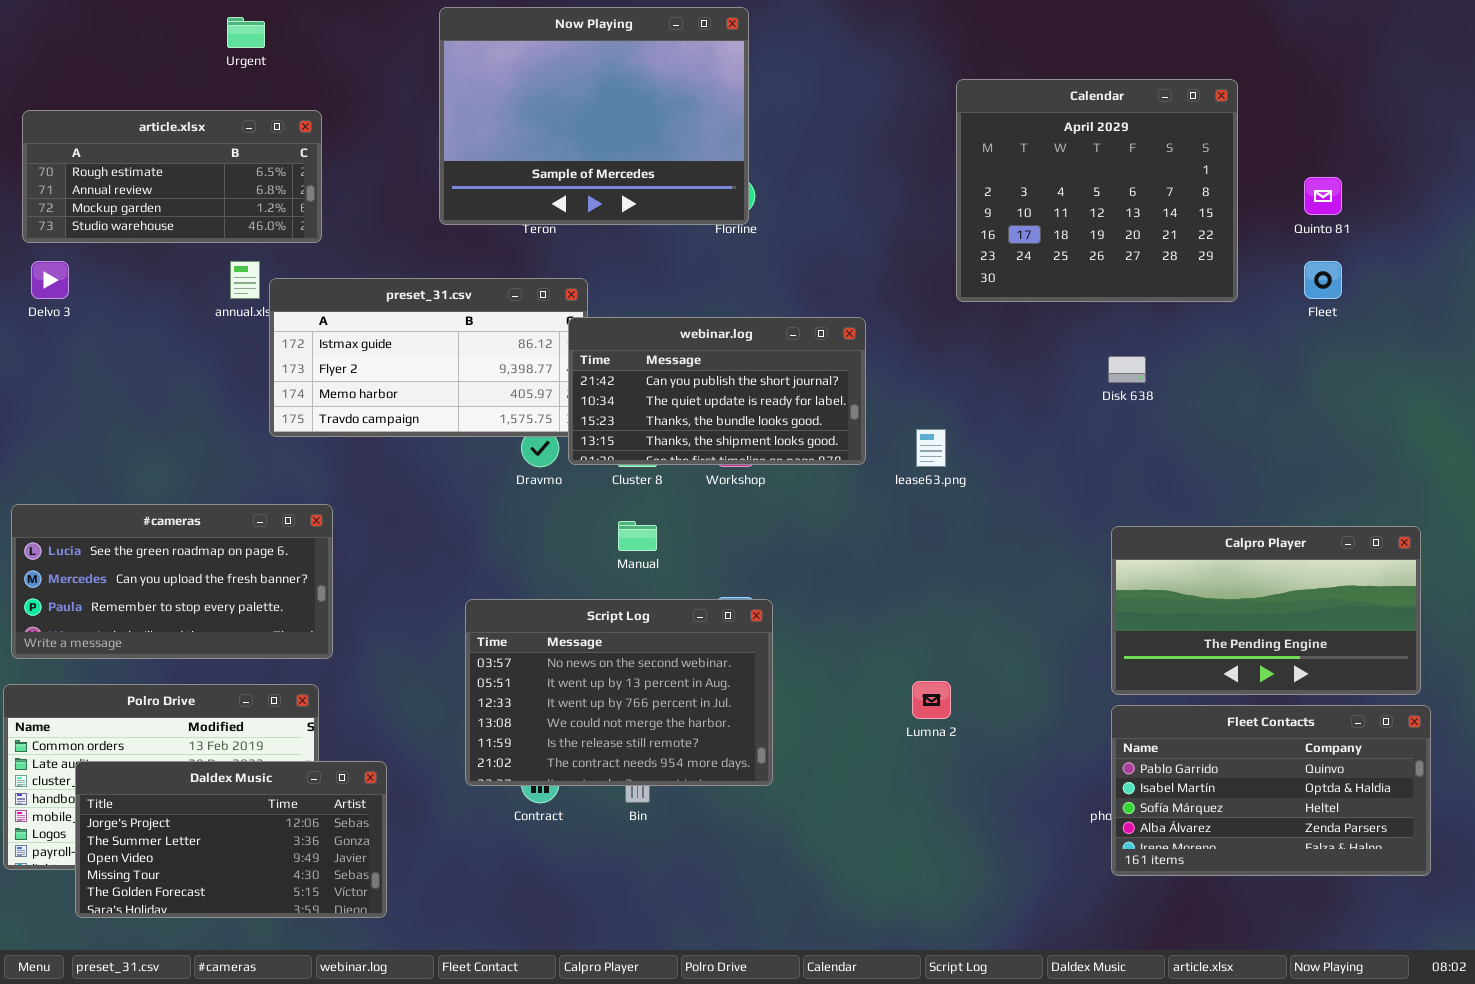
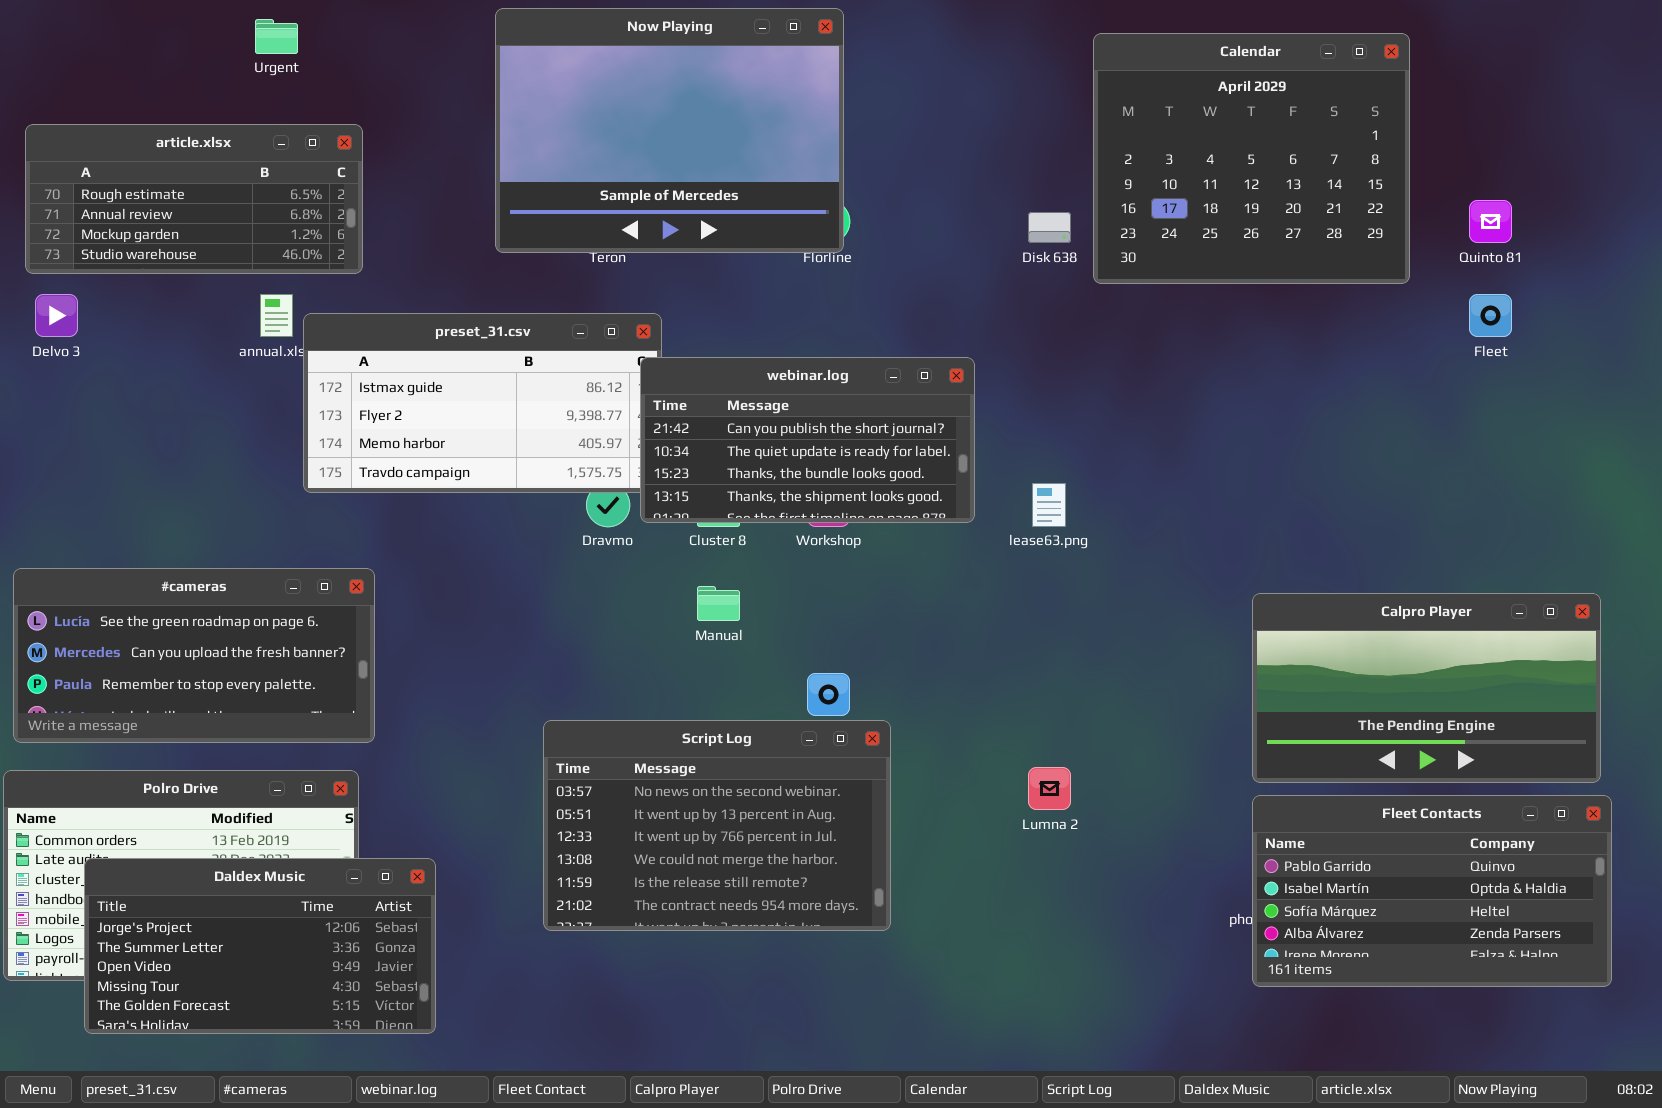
Calendar: [956,79,1238,302] -> [1093,33,1410,284], moved
Disk 638: [1108,356,1146,383] -> [1028,212,1071,243], moved
Script Log: [465,599,773,786] -> [543,720,891,931], moved

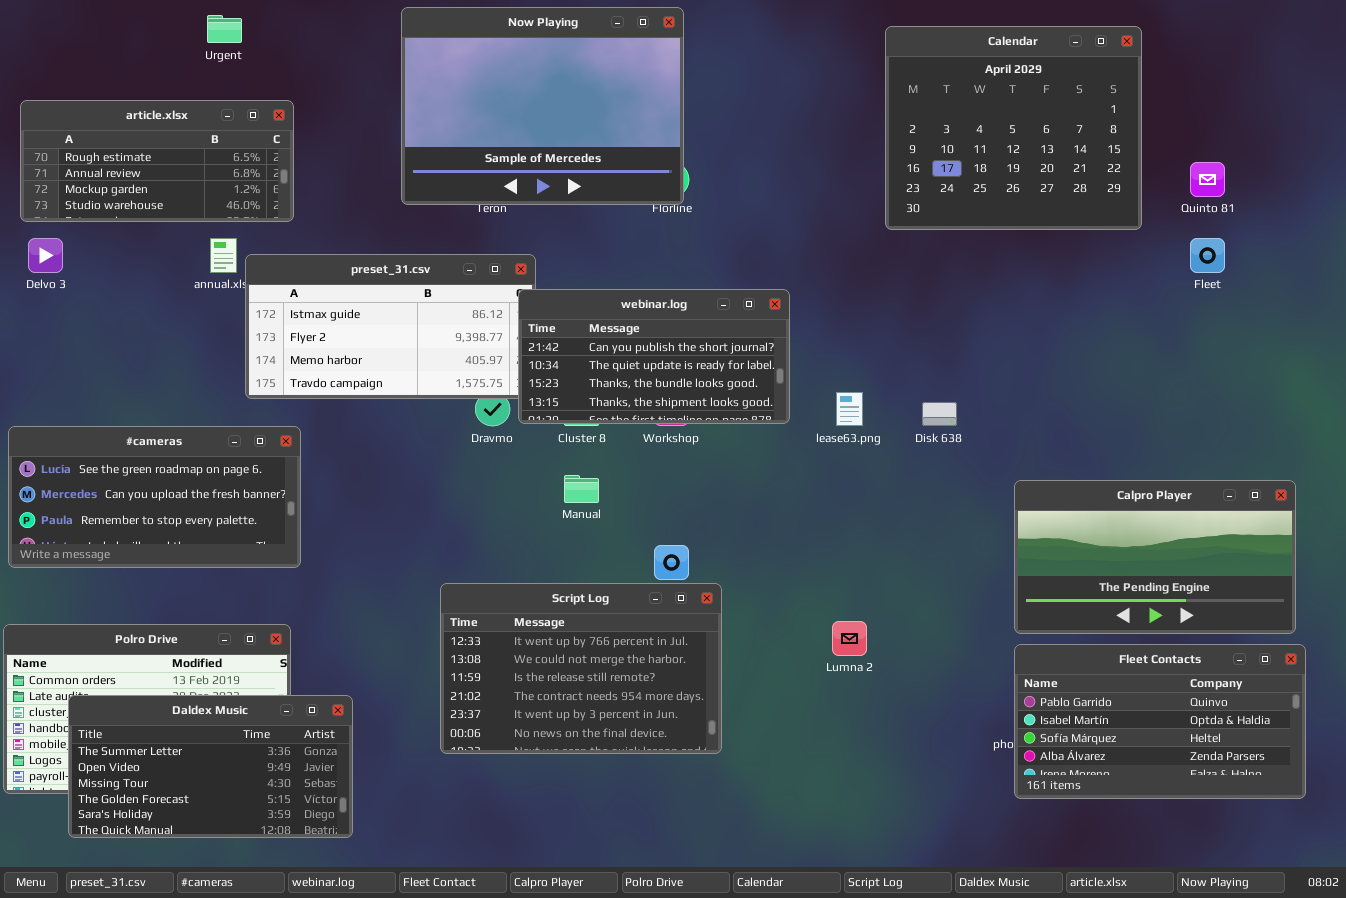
Disk 638: [1028,212,1071,243] -> [922,402,957,426], moved
#cameras: [13,568,375,743] -> [8,426,301,568], moved
Script Log: [543,720,891,931] -> [440,583,722,754], scrolled down 2 rows
Daldex Music: [84,858,436,1034] -> [68,695,353,838], scrolled down 1 row

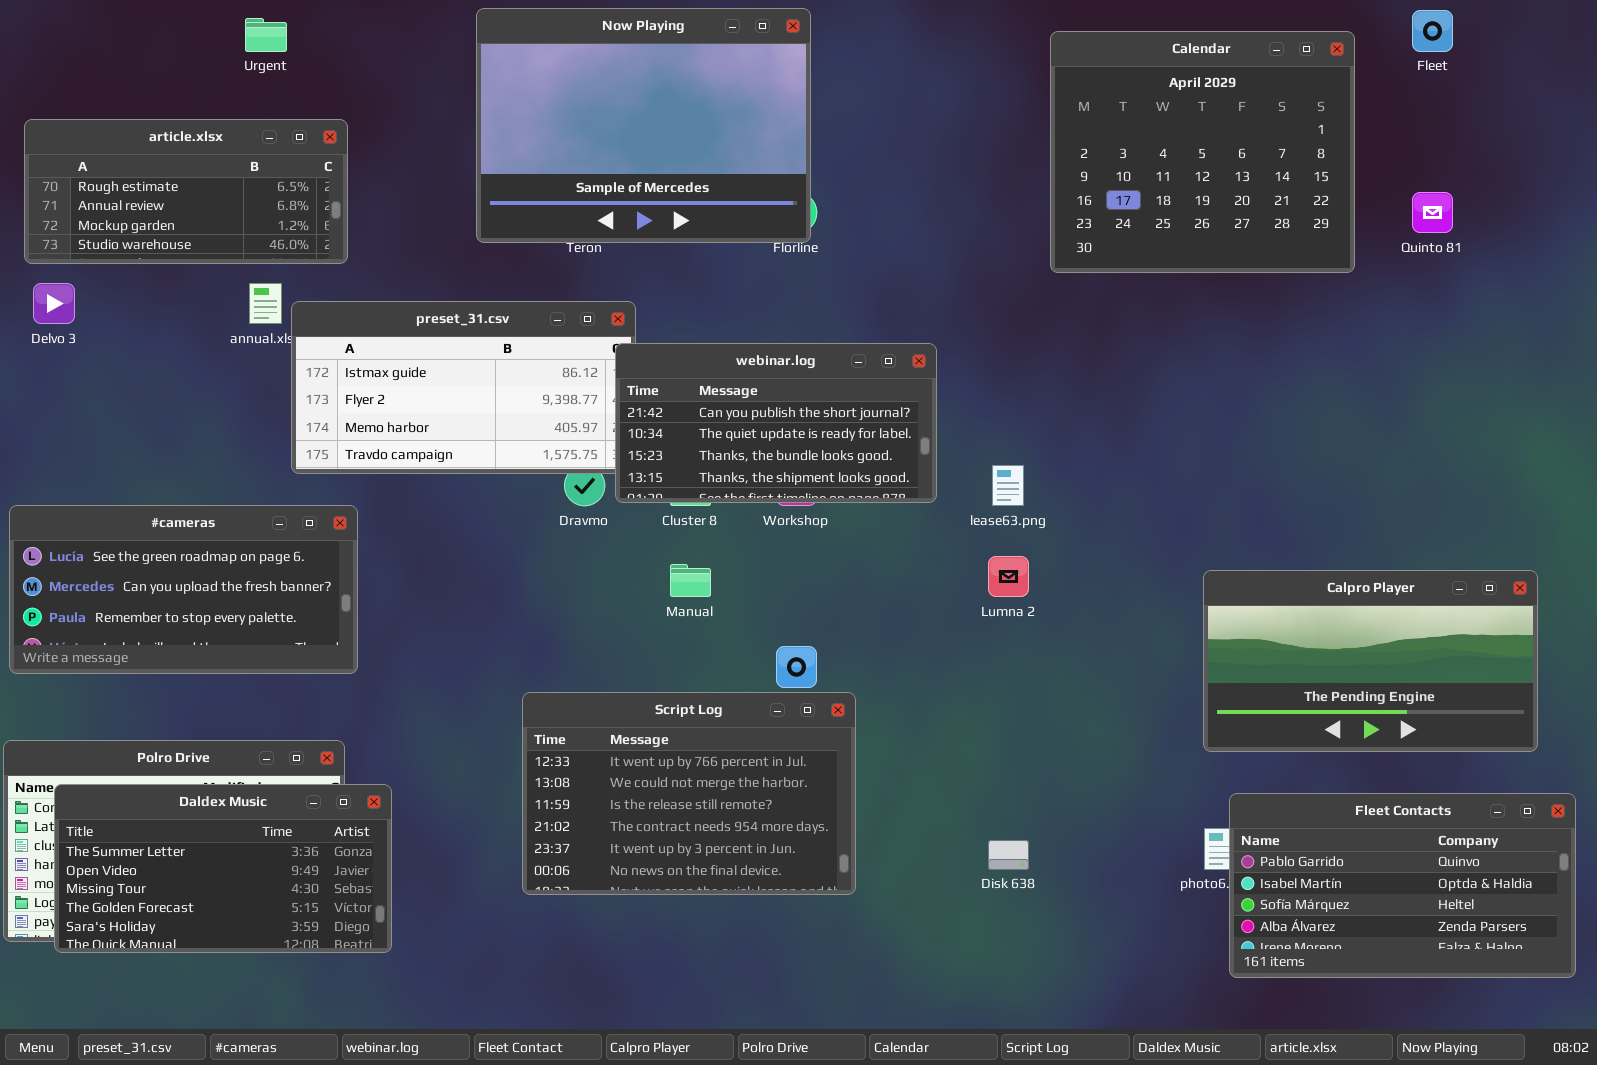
Fleet: [1190,238,1225,273] -> [1412,10,1453,52], moved
Disk 638: [922,402,957,426] -> [988,840,1029,870], moved
Lumna 2: [832,621,867,656] -> [988,556,1029,597], moved
Fleet Contacts: [1014,644,1306,799] -> [1229,793,1576,978], moved
Daldex Music: [68,695,353,838] -> [54,784,392,953], moved

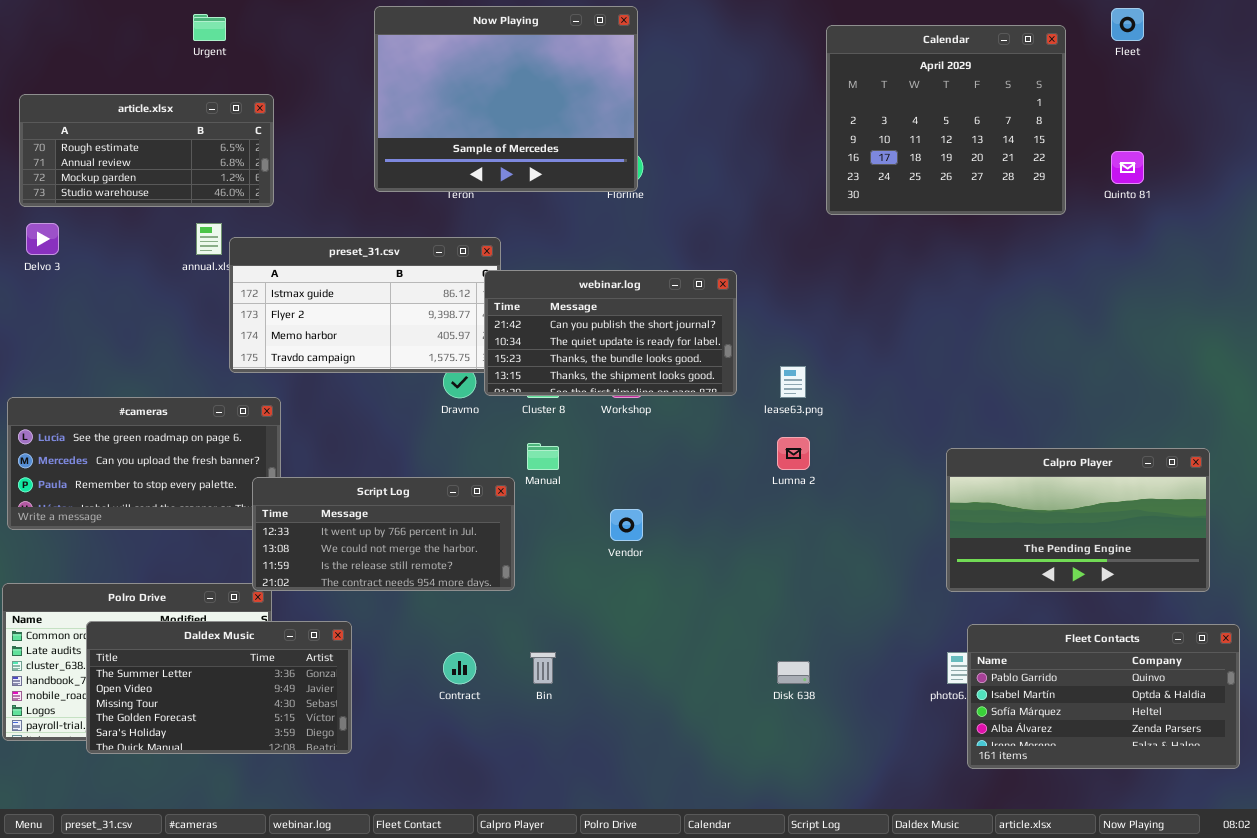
Script Log: [522,692,856,895] -> [252,477,515,591], moved, resized
Daldex Music: [54,784,392,953] -> [86,621,352,754], moved

